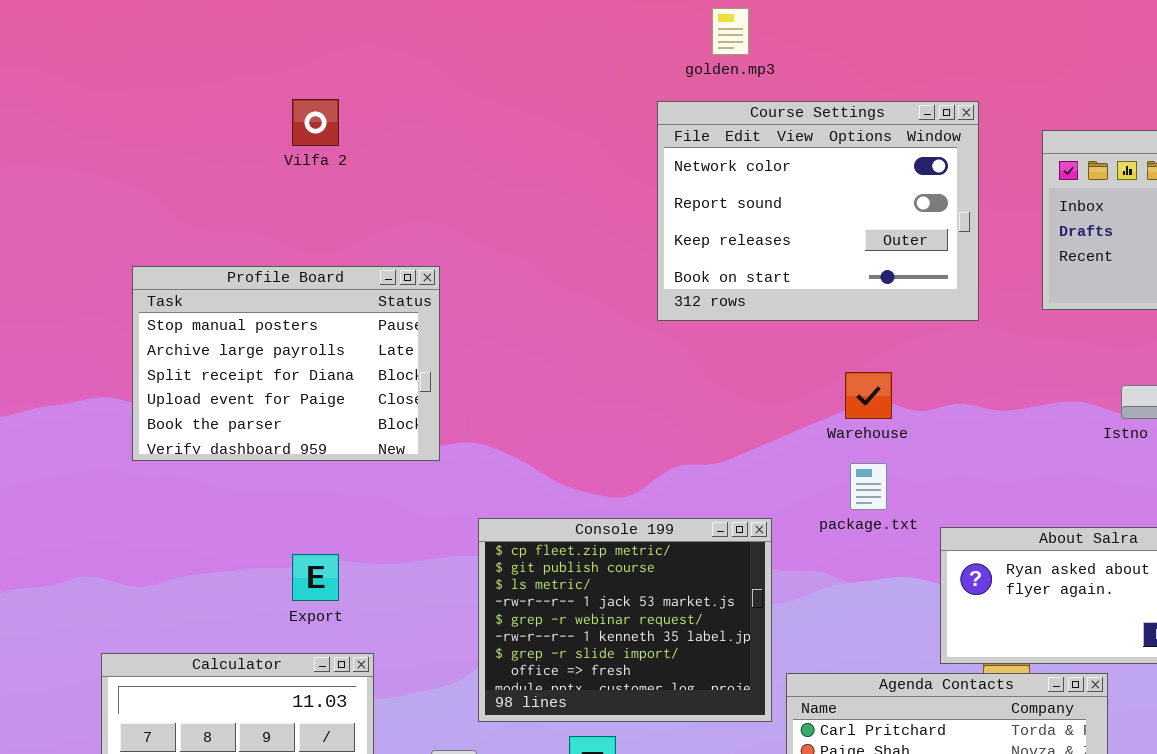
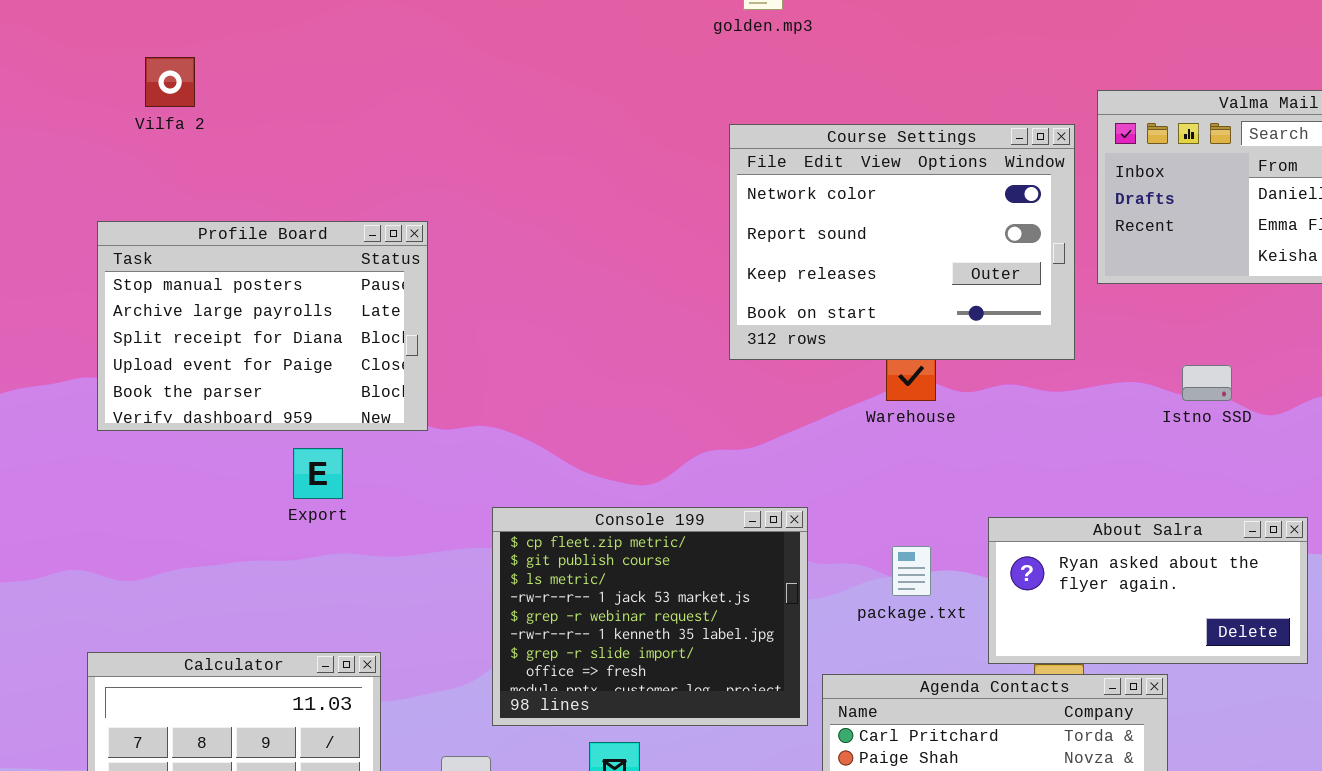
Vilfa 2: [292,99,339,146] -> [145,57,195,107], moved
Course Settings: [657,101,979,321] -> [729,124,1075,360], moved
Profile Board: [132,266,440,461] -> [97,221,428,431], moved
package.txt: [850,463,887,510] -> [892,546,931,596], moved
Export: [292,554,339,601] -> [293,448,343,499], moved

